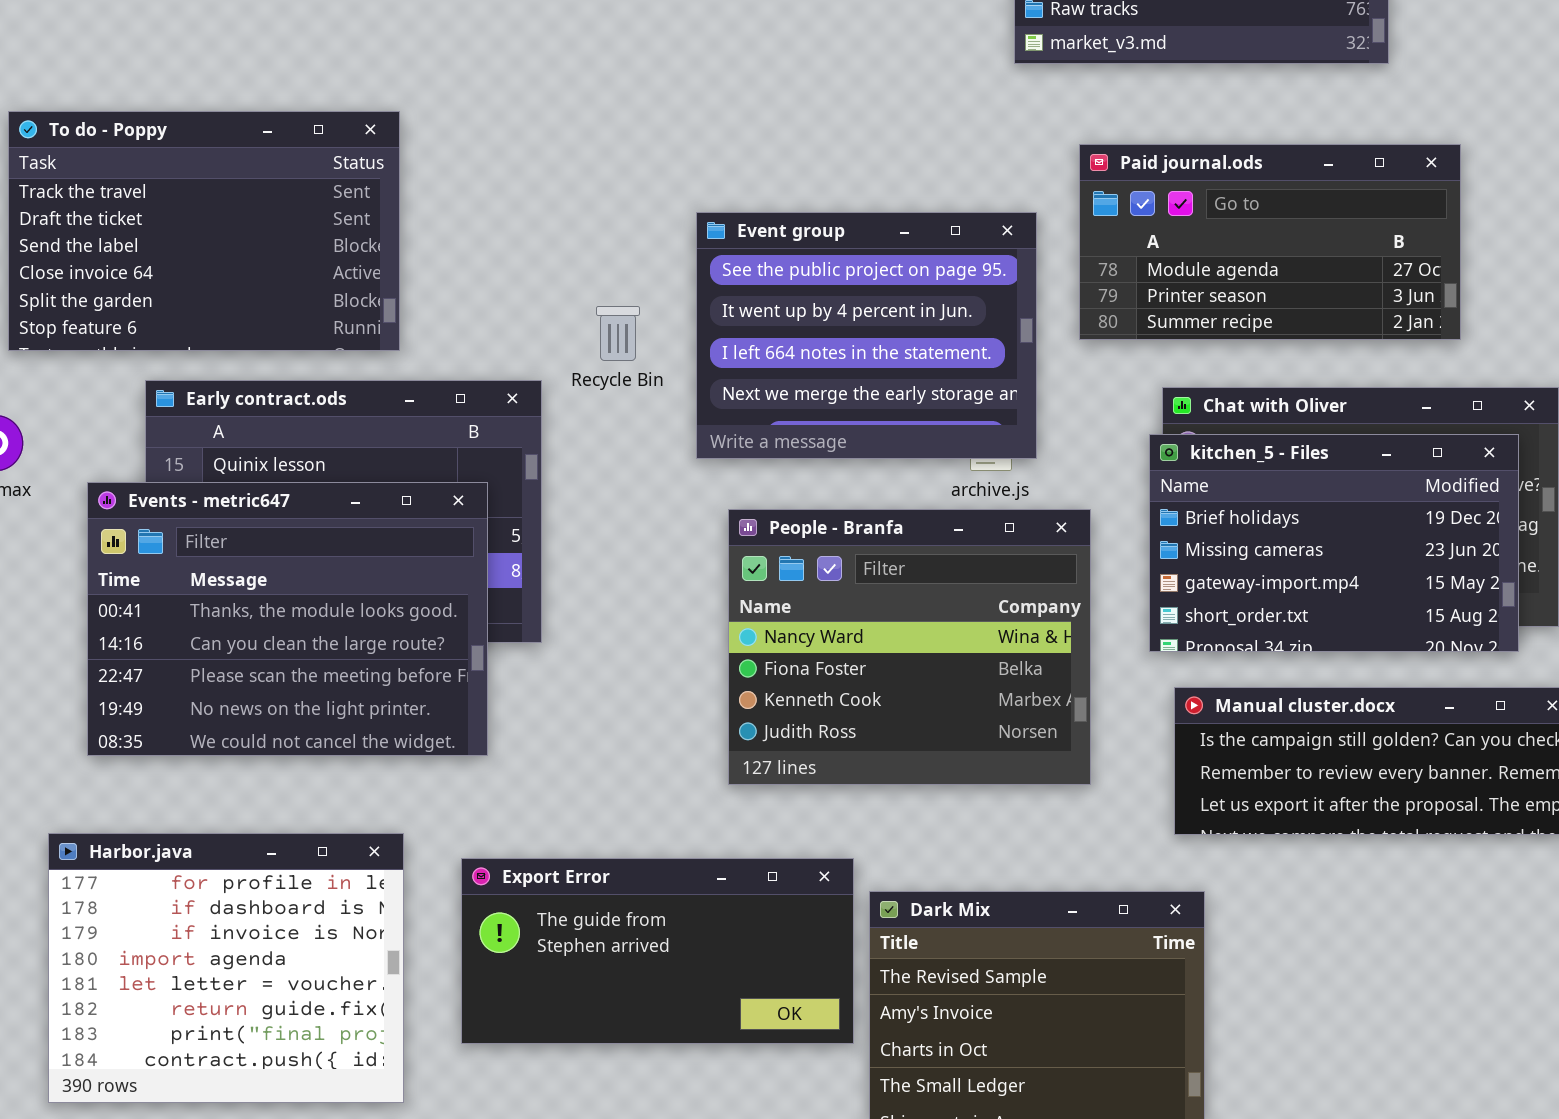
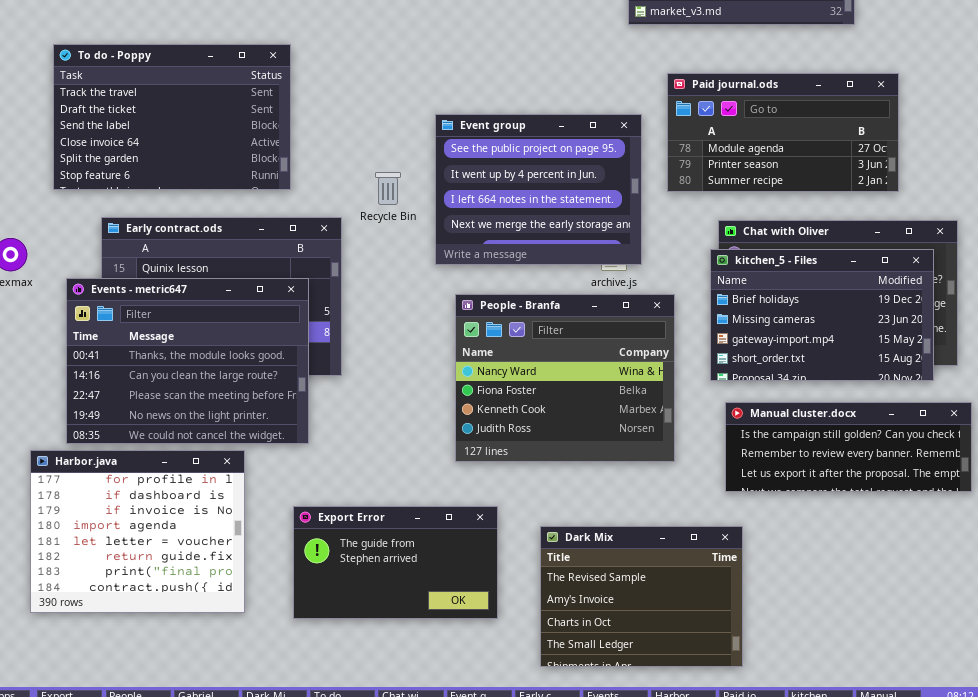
To do - Poppy: [8,111,400,351] -> [53,44,291,190], moved
Harbor.java: [48,833,404,1103] -> [30,450,245,613], moved
Export Error: [461,858,854,1044] -> [293,506,498,619], resized

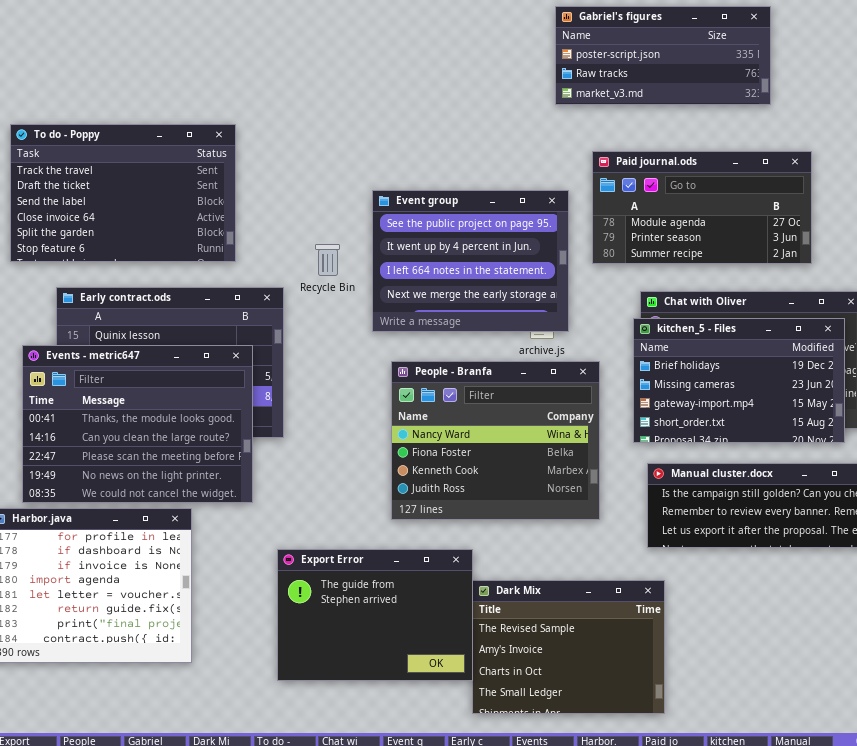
Export Error: [293,506,498,619] -> [277,549,473,681], moved, resized

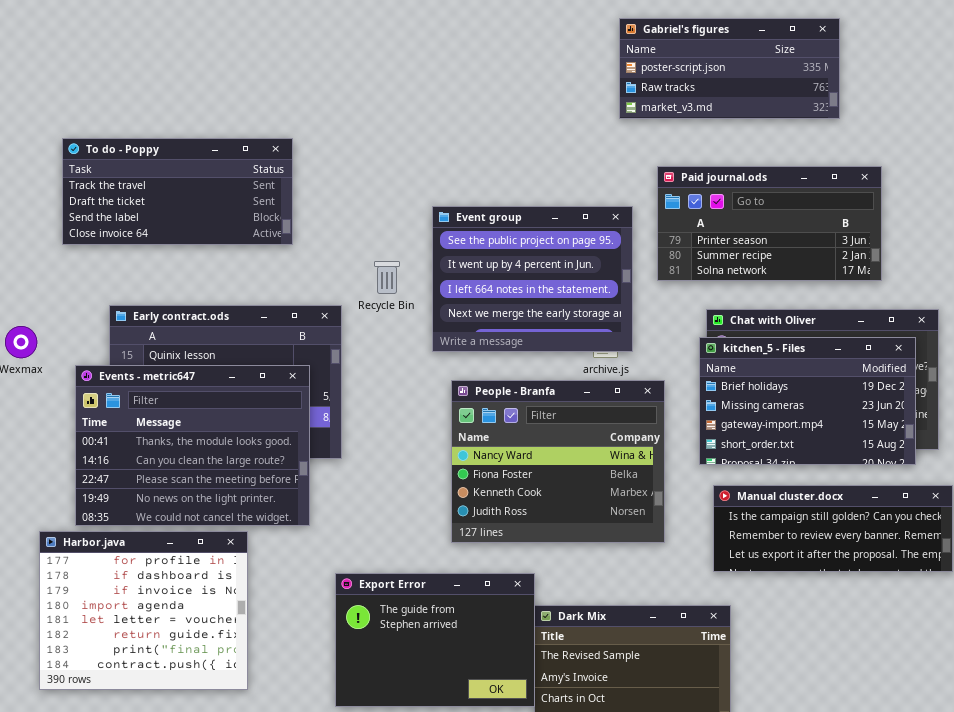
To do - Poppy: [10,124,236,262] -> [62,138,293,245], resized
Paid journal.ods: [592,151,812,264] -> [657,166,882,281], scrolled down 1 row

